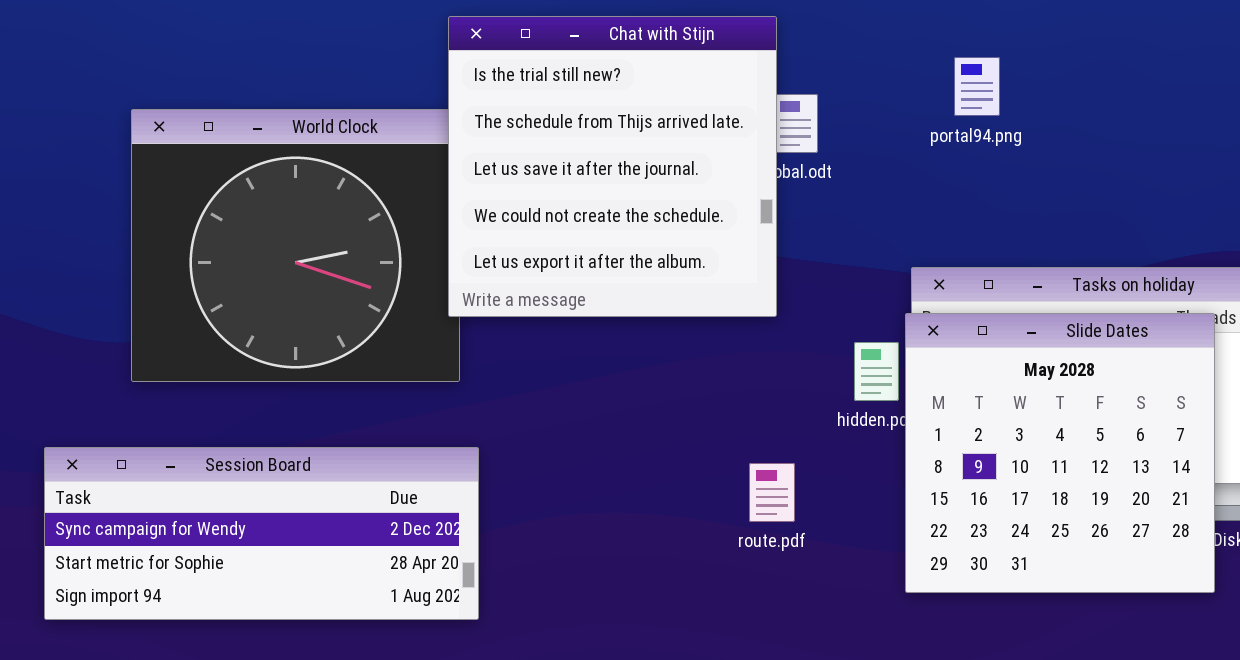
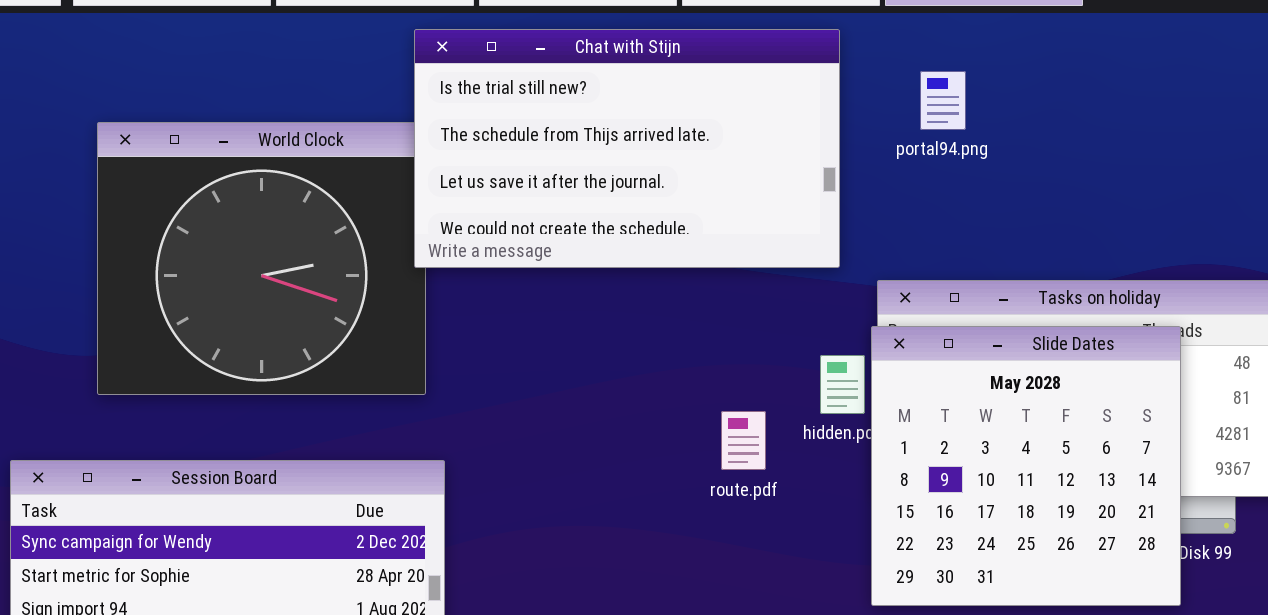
Chat with Stijn: [448,16,777,317] -> [414,29,840,268], resized
route.pdf: [749,463,795,522] -> [721,411,766,470], moved

